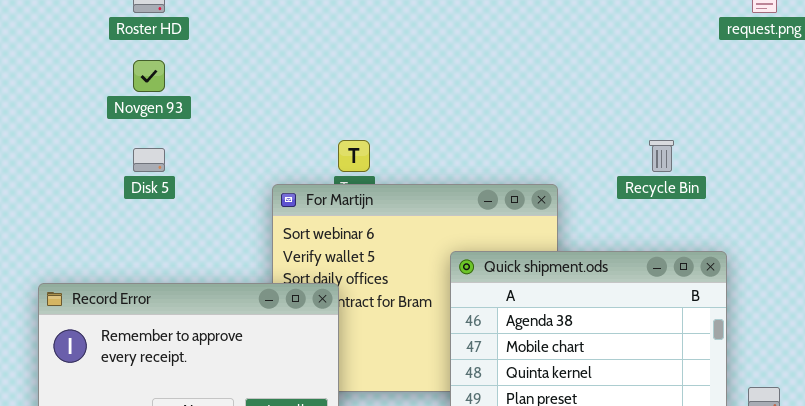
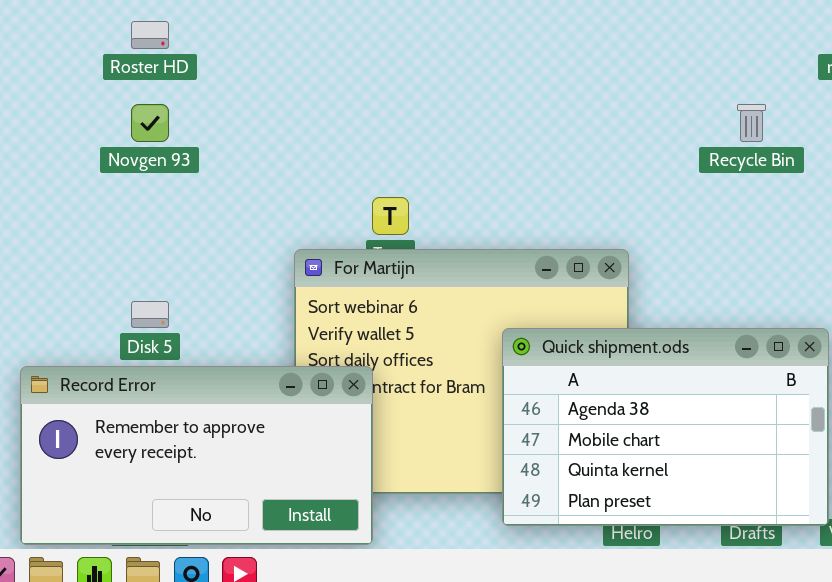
Recycle Bin: [649,140,674,172] -> [737,104,766,142], moved
Disk 5: [133,148,165,172] -> [131,301,169,328], moved

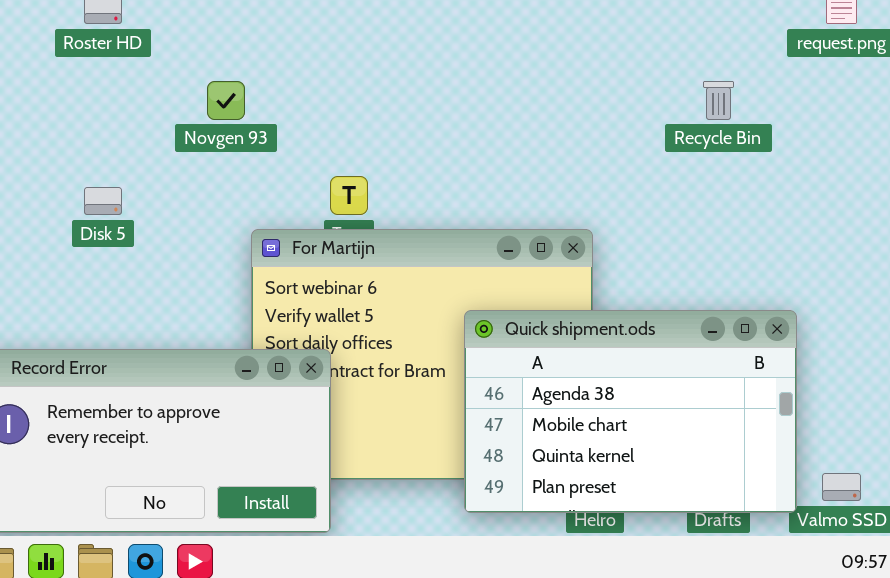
Novgen 93: [131,104,169,142] -> [207,81,245,120], moved
Disk 5: [131,301,169,328] -> [84,187,122,215], moved

